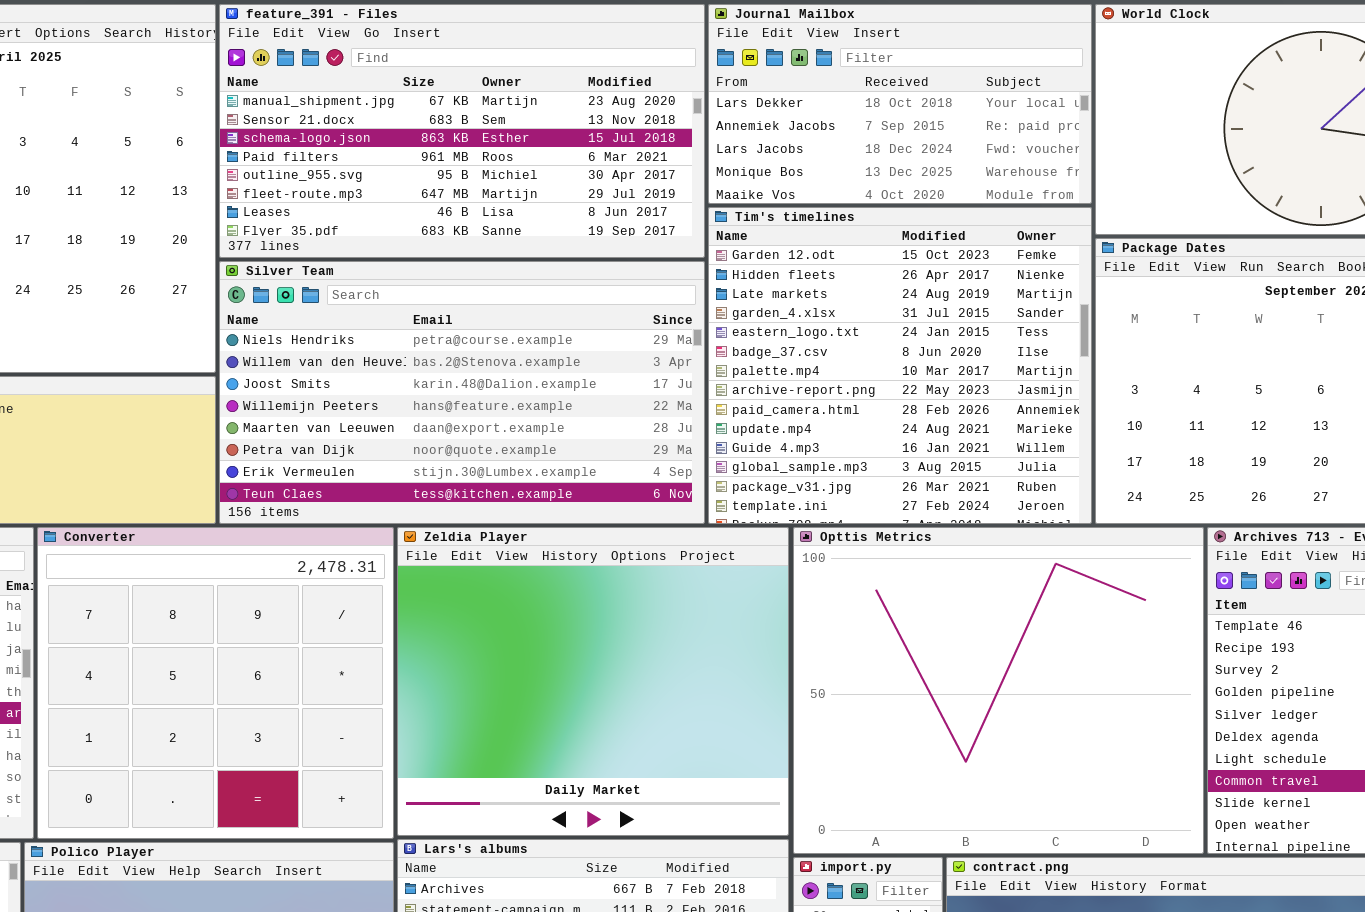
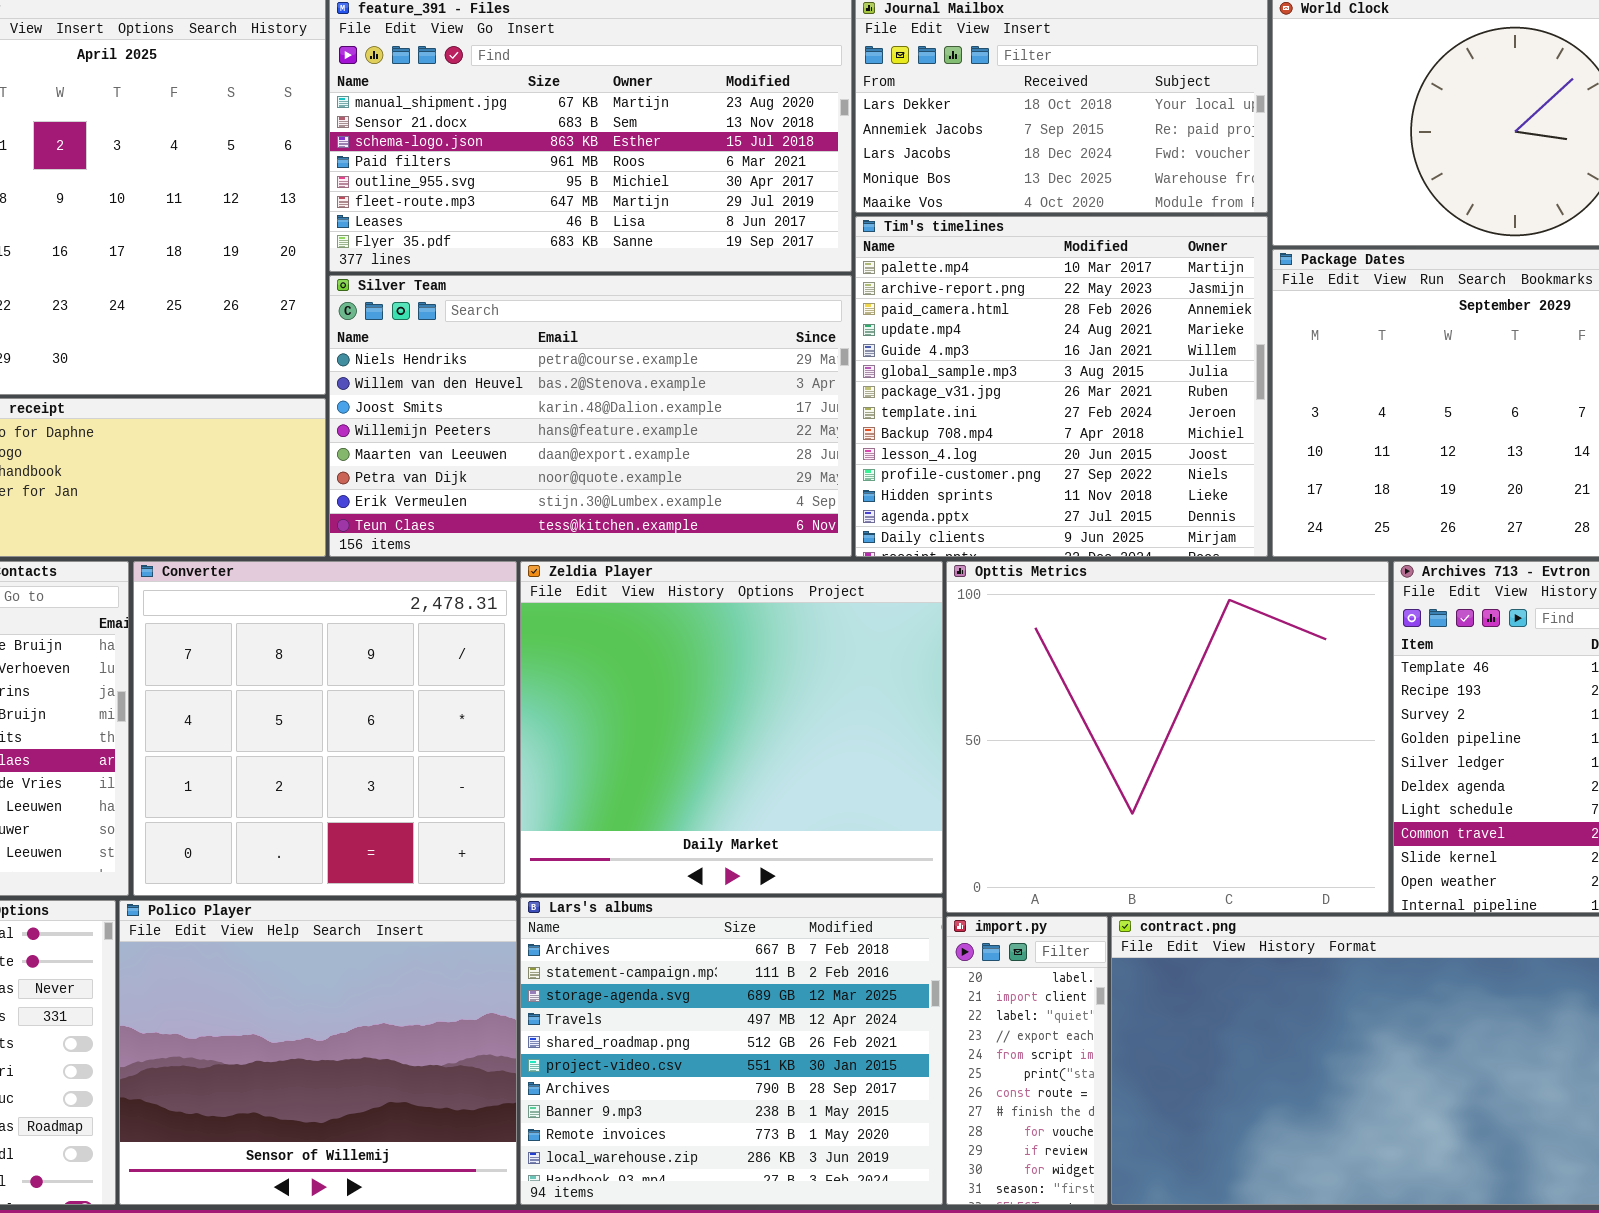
Tim's timelines: [708,207,1092,524] -> [855,216,1268,557], scrolled down 6 rows

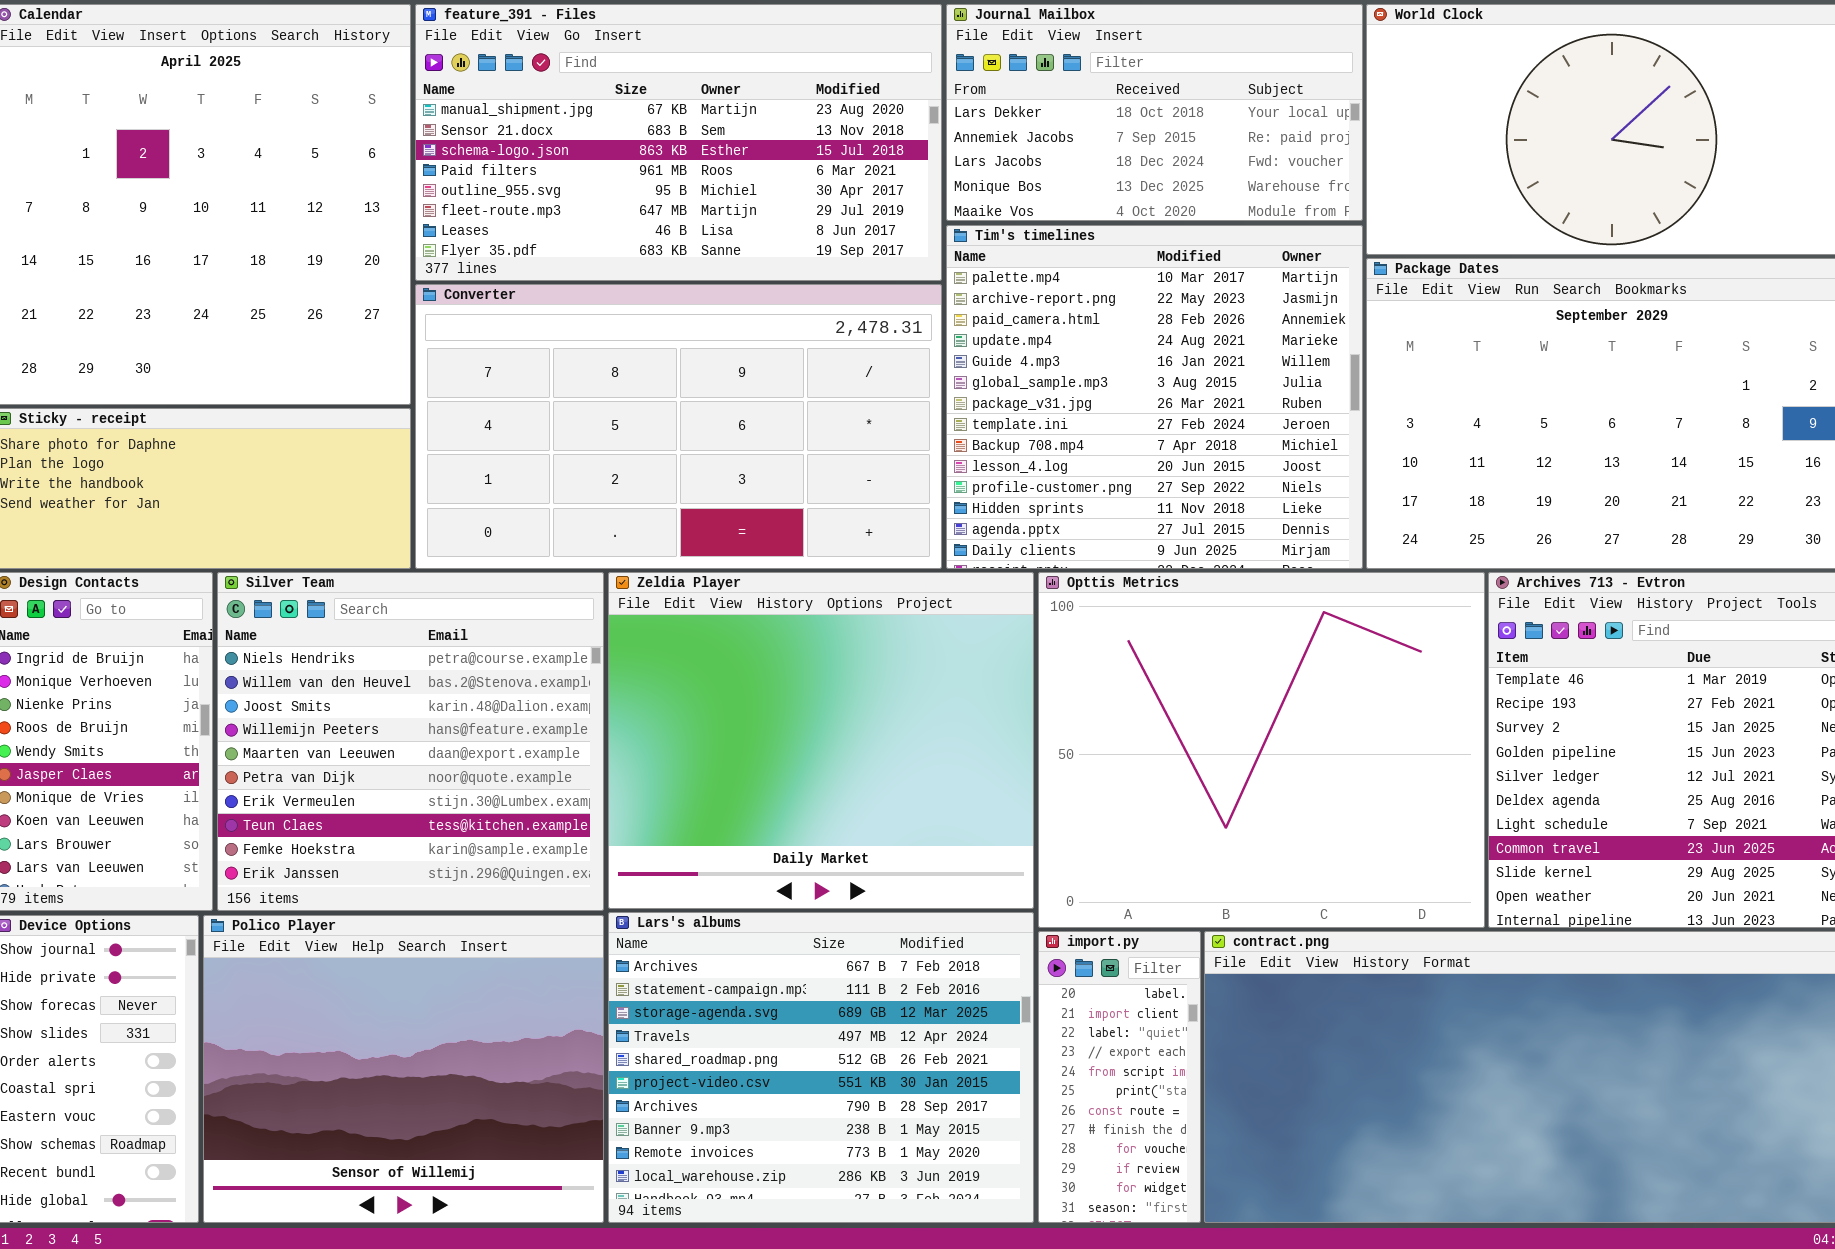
Silver Team: [329,275,852,557] -> [217,572,604,911], moved, resized
Converter: [133,561,517,896] -> [415,284,942,569], moved, resized

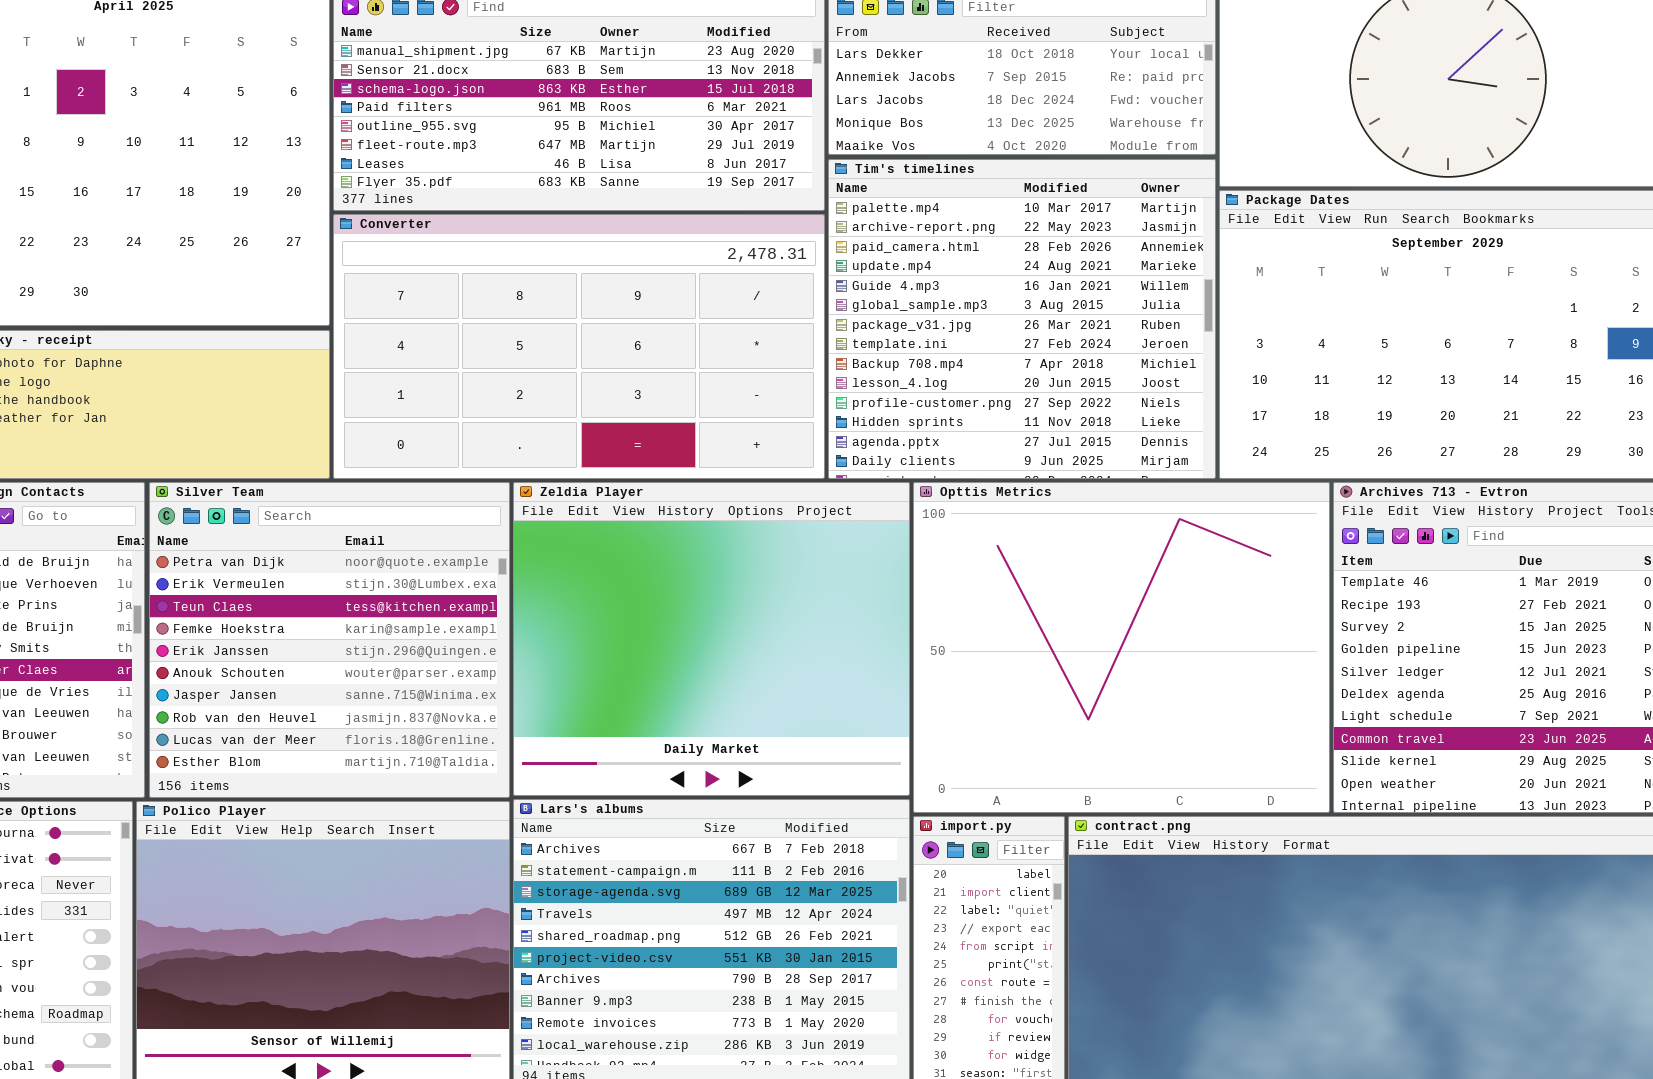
Silver Team: [217,572,604,911] -> [149,482,510,798], scrolled down 5 rows

